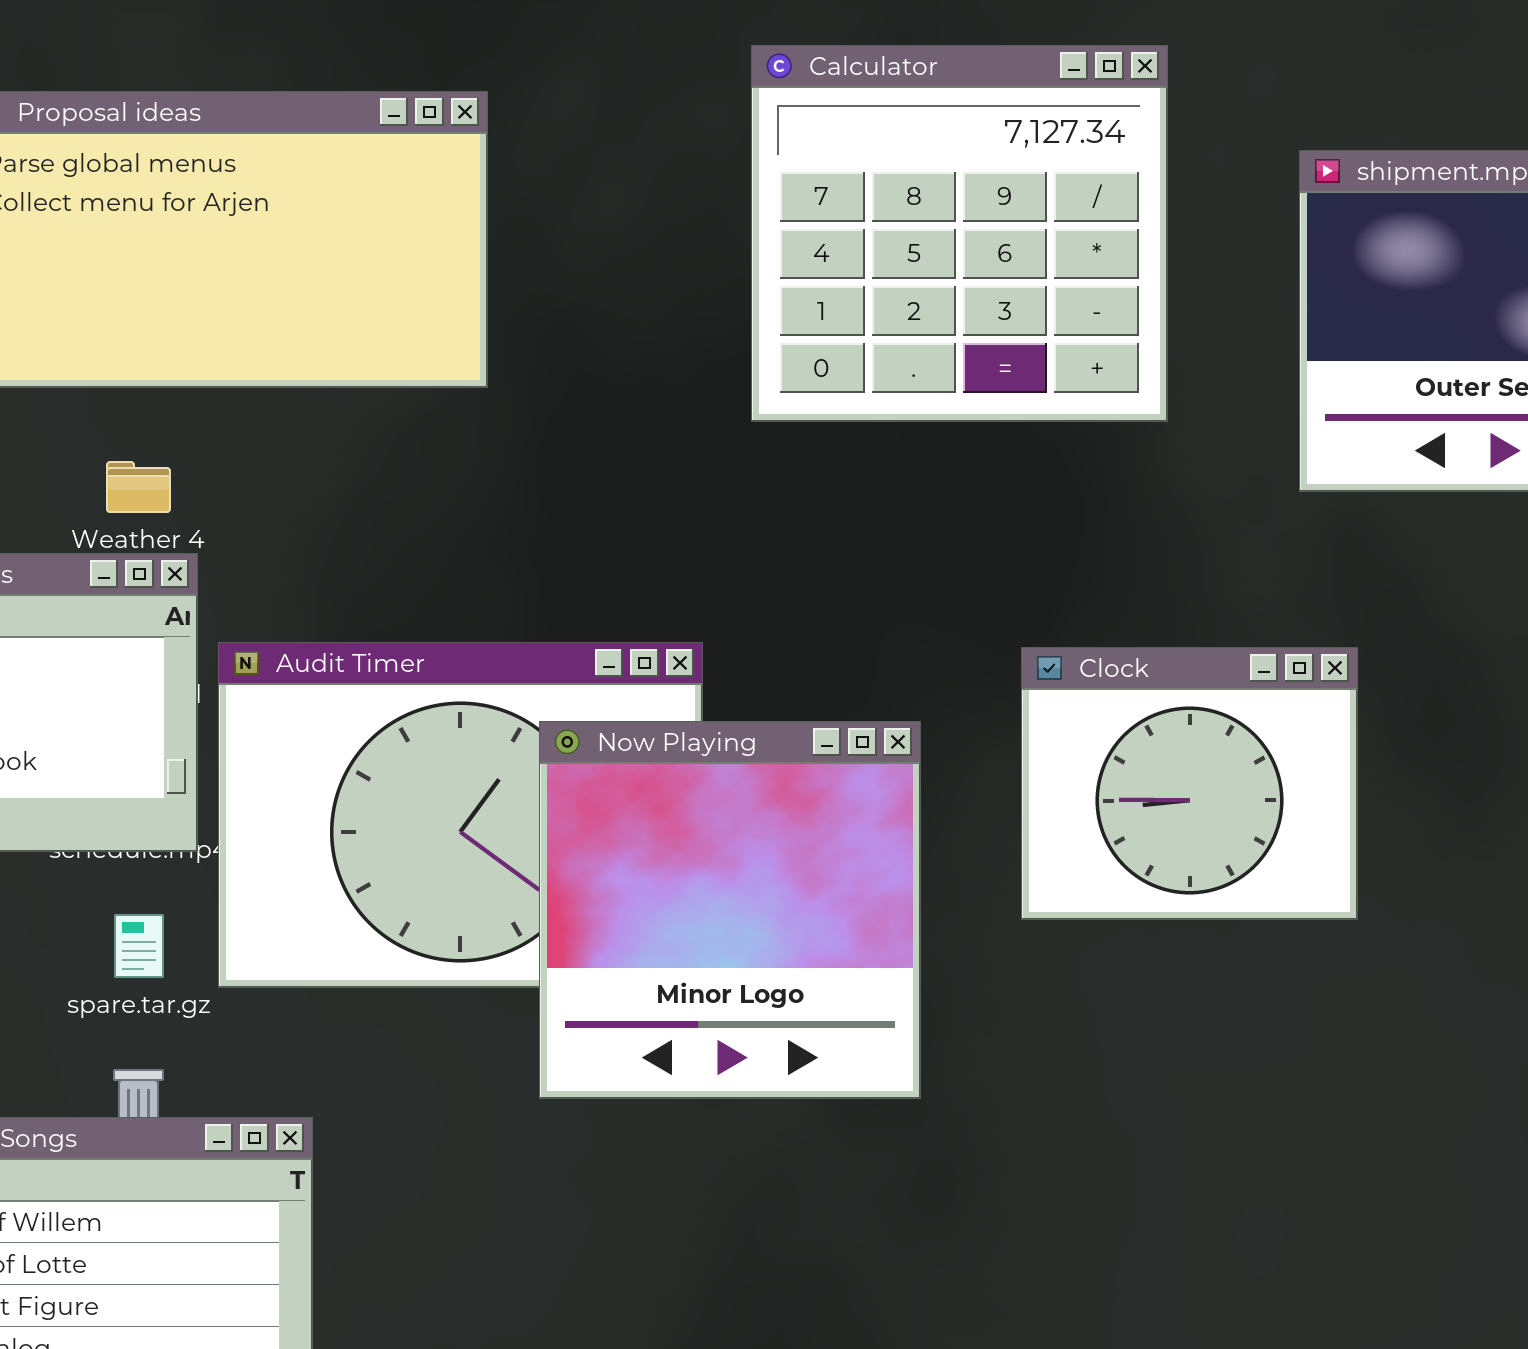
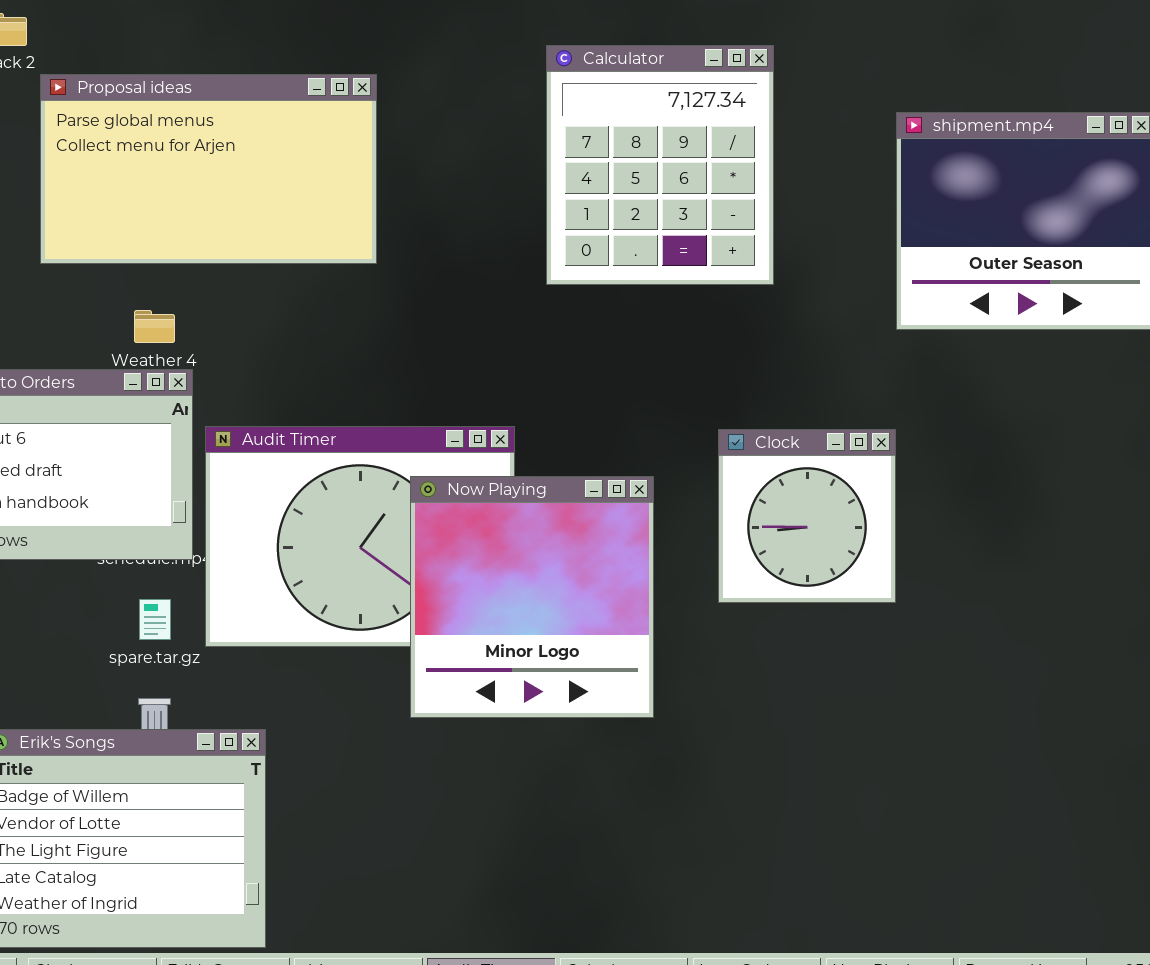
Calculator: [751,45,1168,422] -> [546,45,774,285], resized
Clock: [1021,647,1358,920] -> [718,429,896,603], resized

